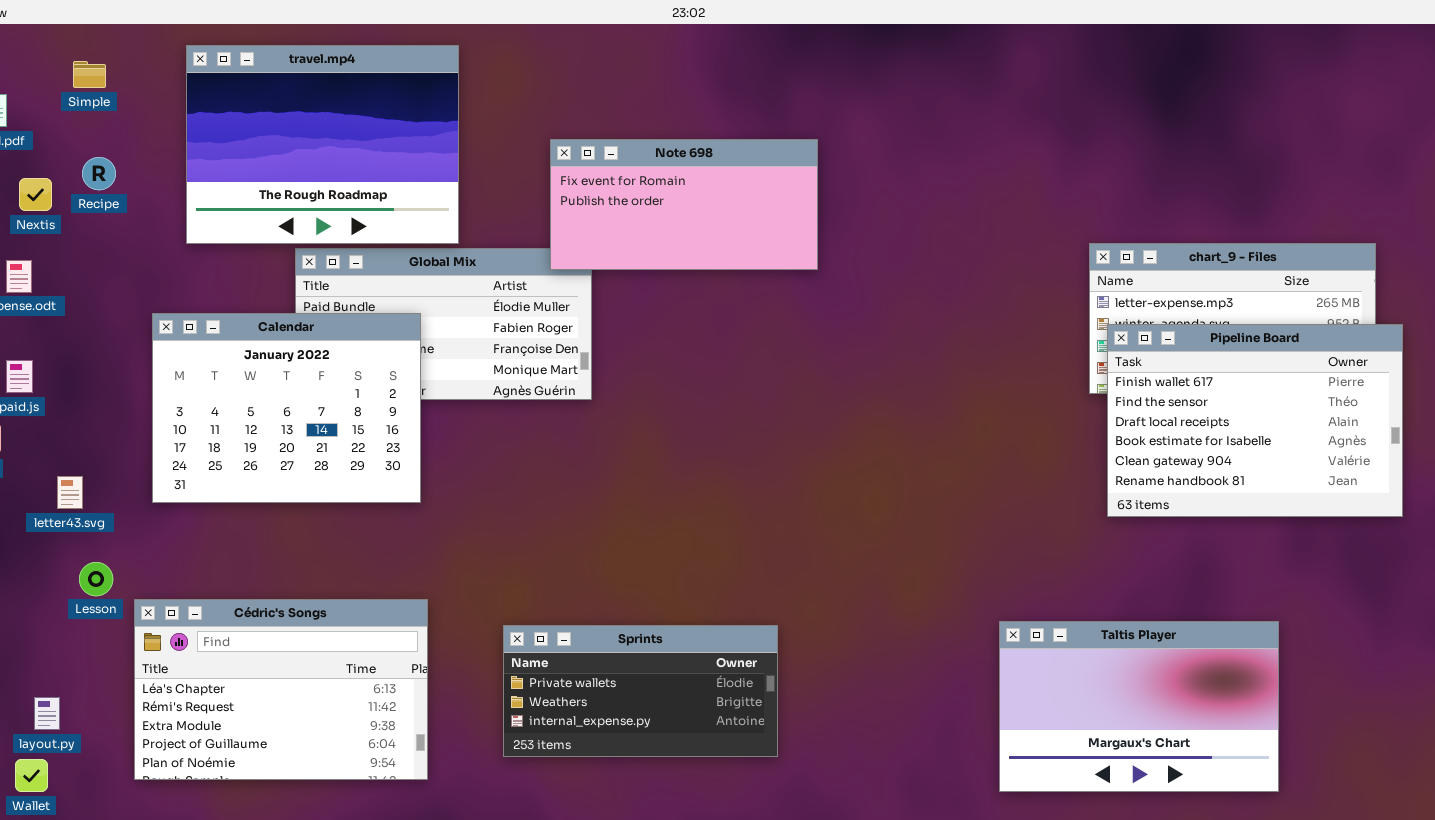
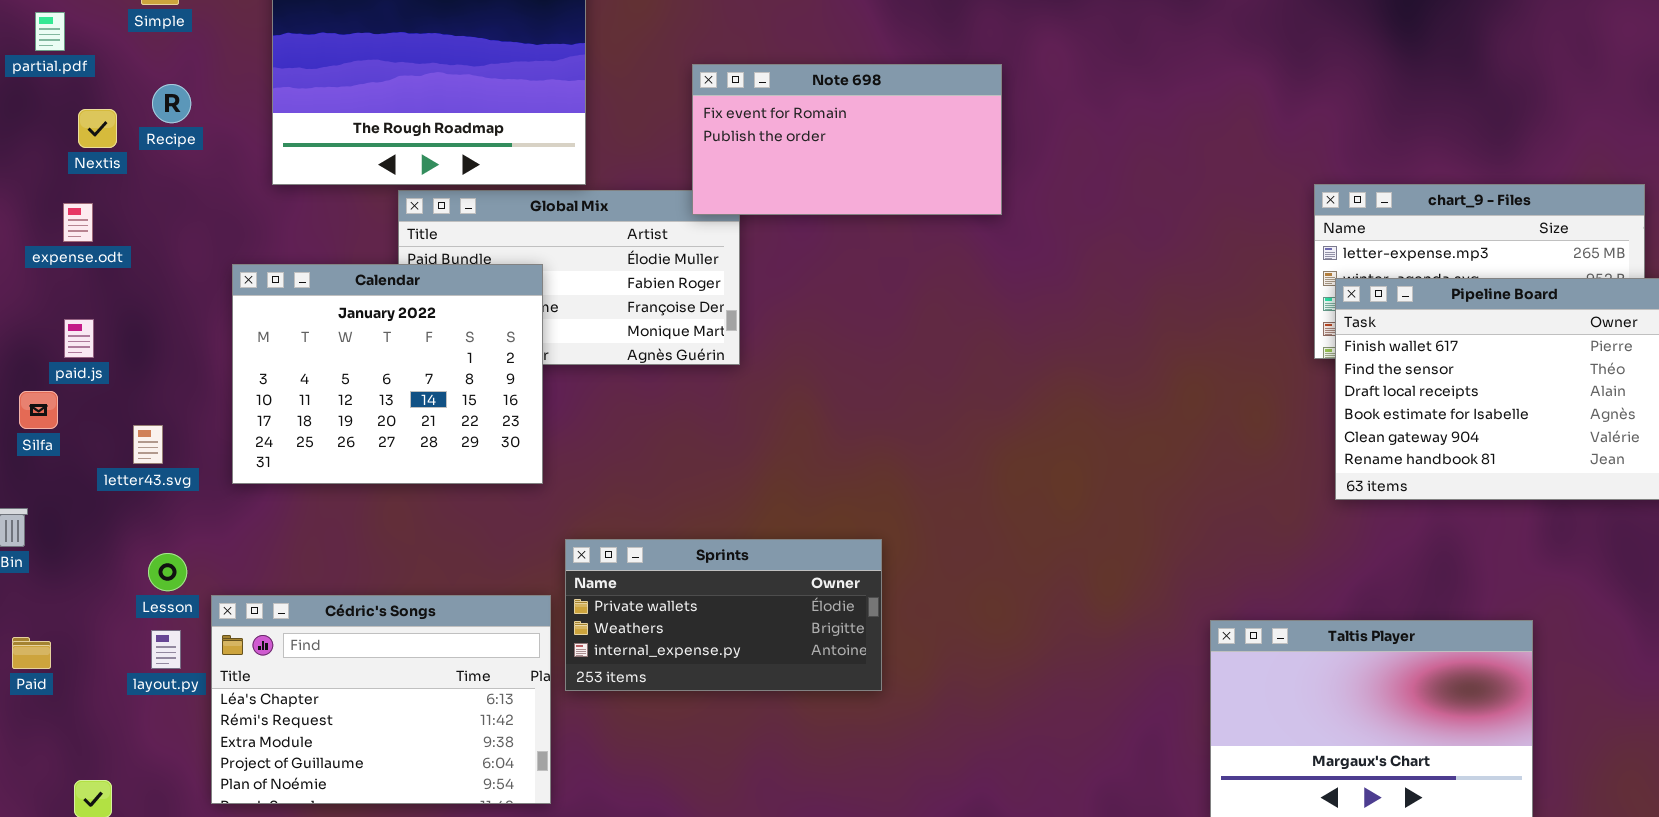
letter43.svg: [57,476,83,509] -> [133,425,163,464], moved
Sprints: [503,625,778,757] -> [565,539,882,691], moved
layout.py: [34,697,60,730] -> [151,630,181,669], moved

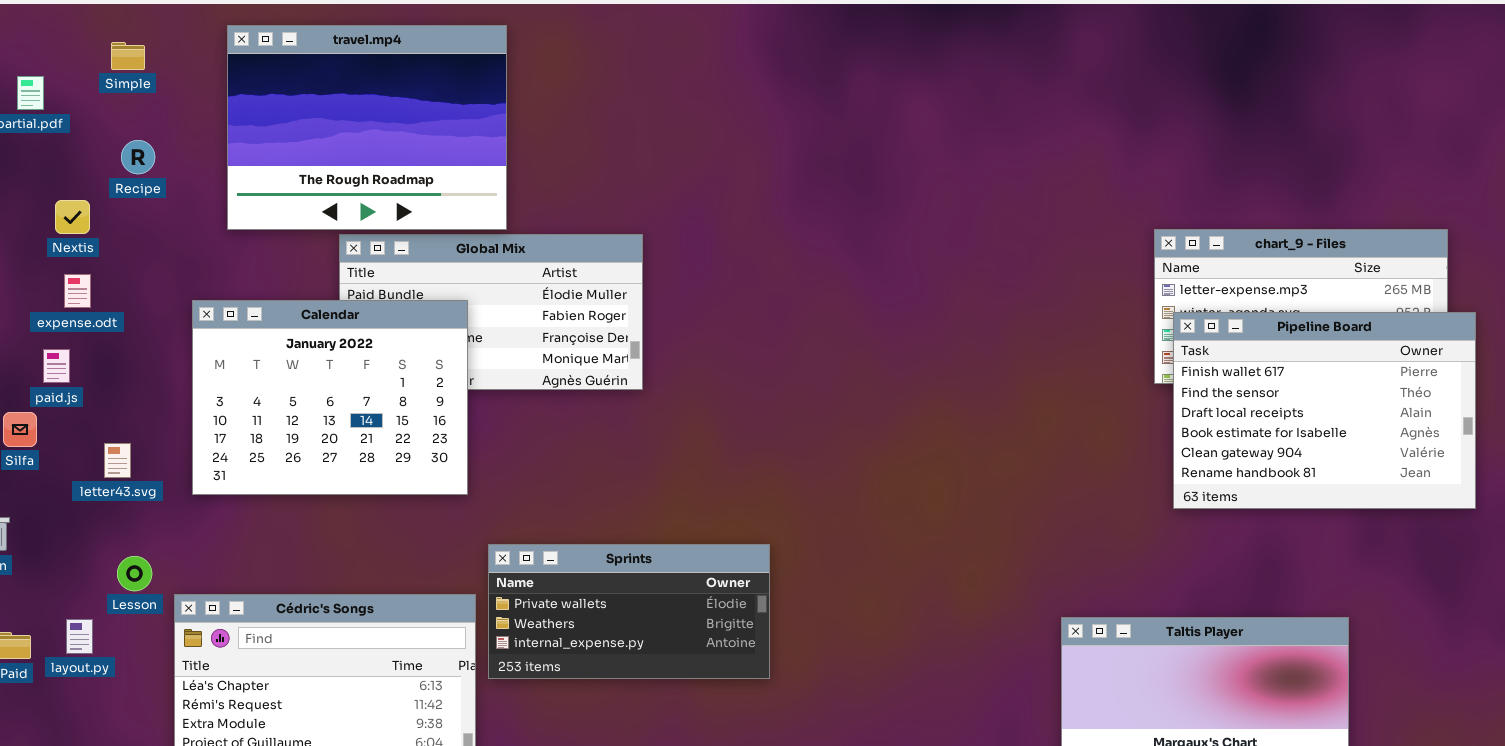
Note 698: [692,64,1002,215] -> none, closed
Nextis: [78,109,117,148] -> [55,200,90,234], moved
expense.odt: [63,203,93,242] -> [64,274,91,308], moved
layout.py: [151,630,181,669] -> [66,619,93,654], moved

